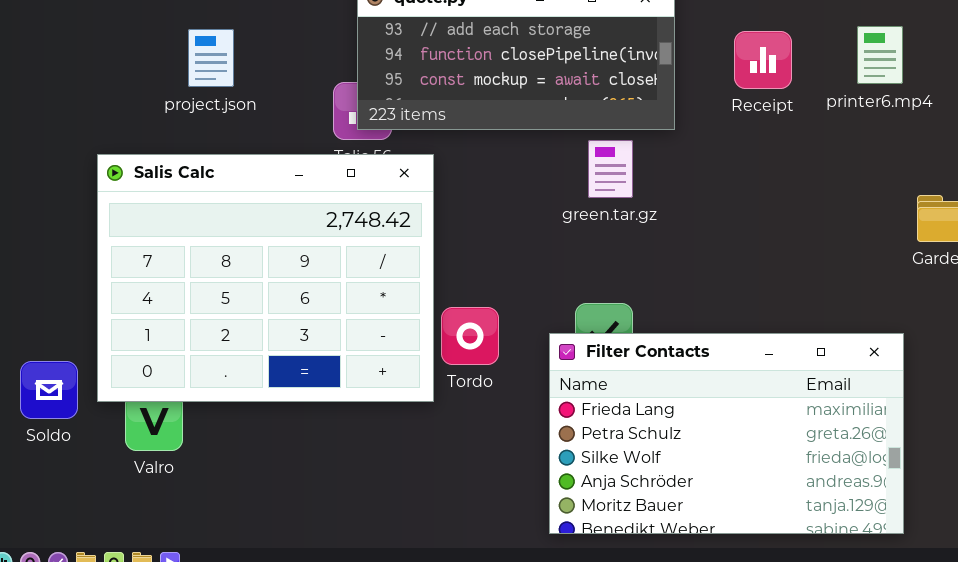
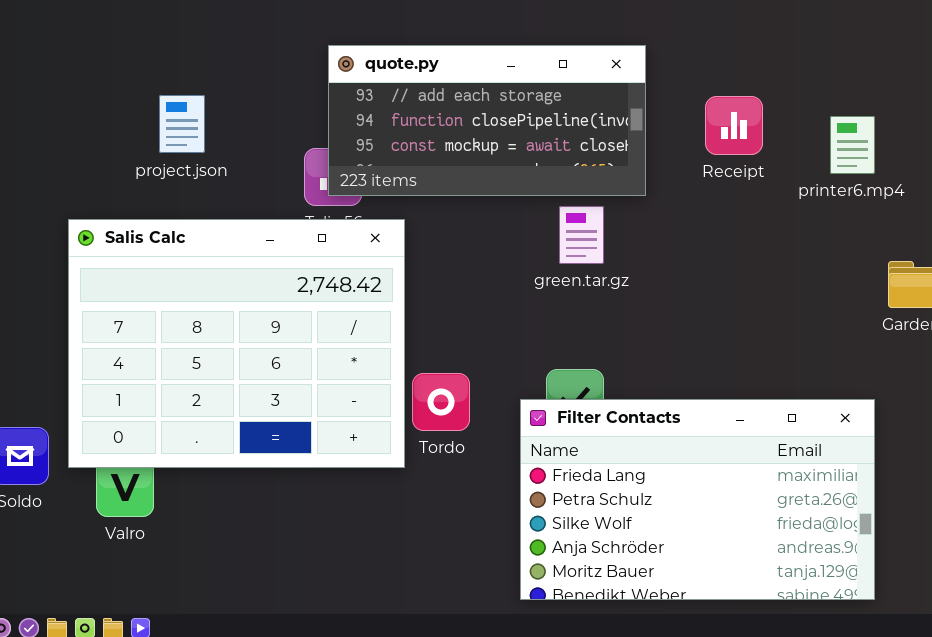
printer6.mp4: [857,26,903,84] -> [830,116,875,174], moved

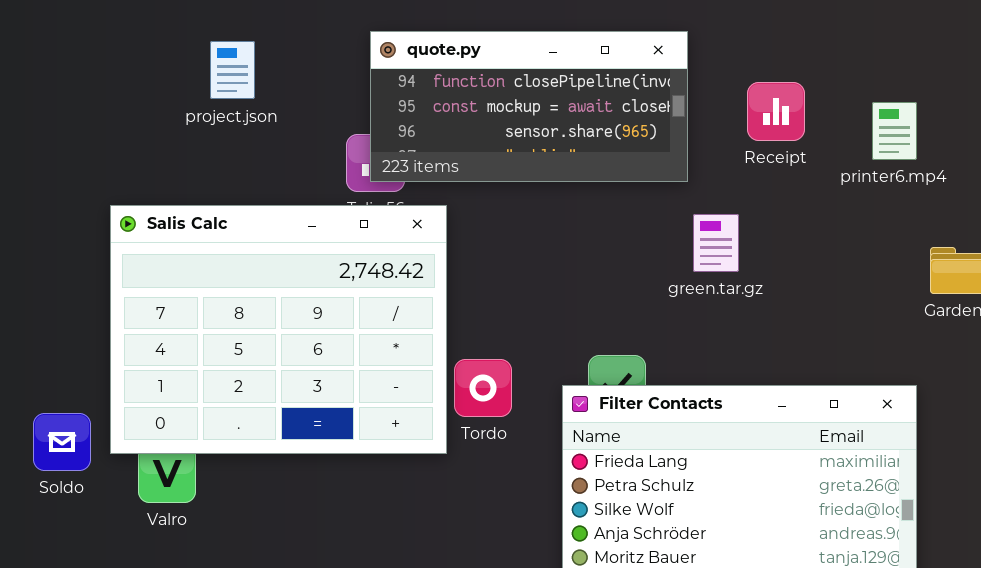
quote.py: [328,45,646,196] -> [370,31,688,182], scrolled down 1 row
project.json: [159,95,205,153] -> [210,41,255,99], moved
green.tar.gz: [559,206,604,264] -> [693,214,739,272], moved

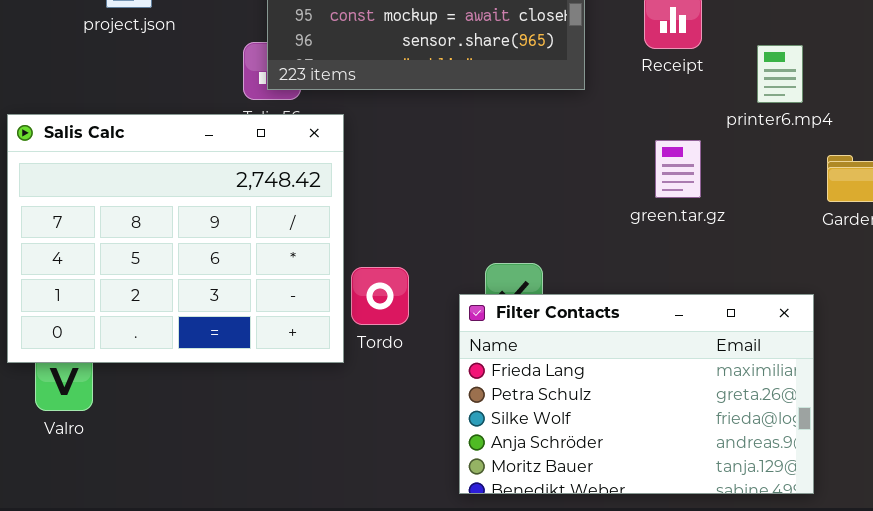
printer6.mp4: [872,102,917,160] -> [757,45,803,103], moved
green.tar.gz: [693,214,739,272] -> [655,140,701,198], moved

